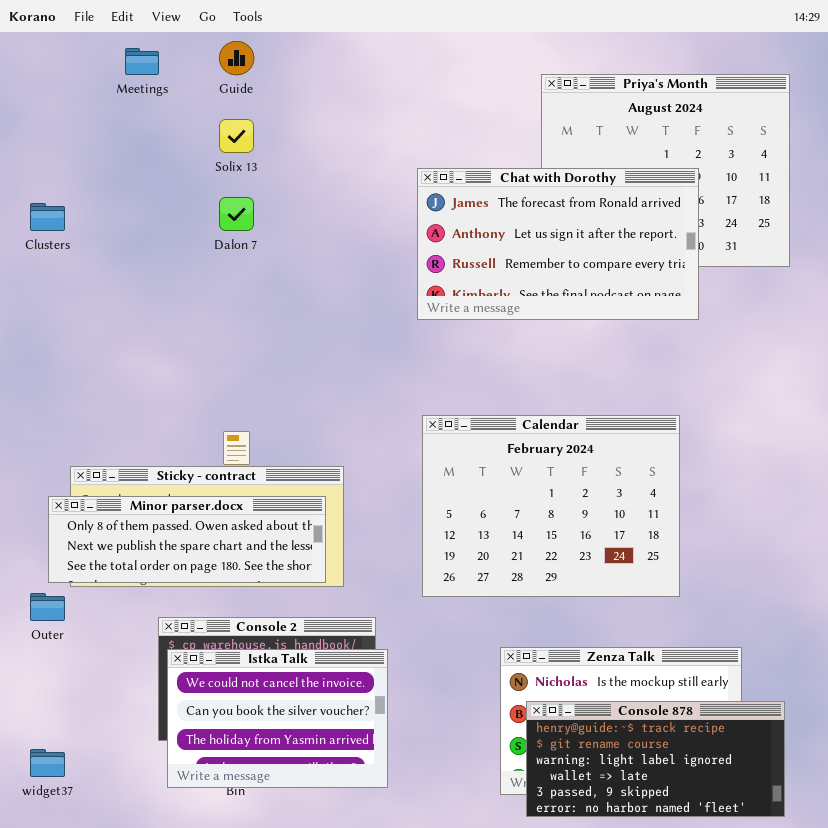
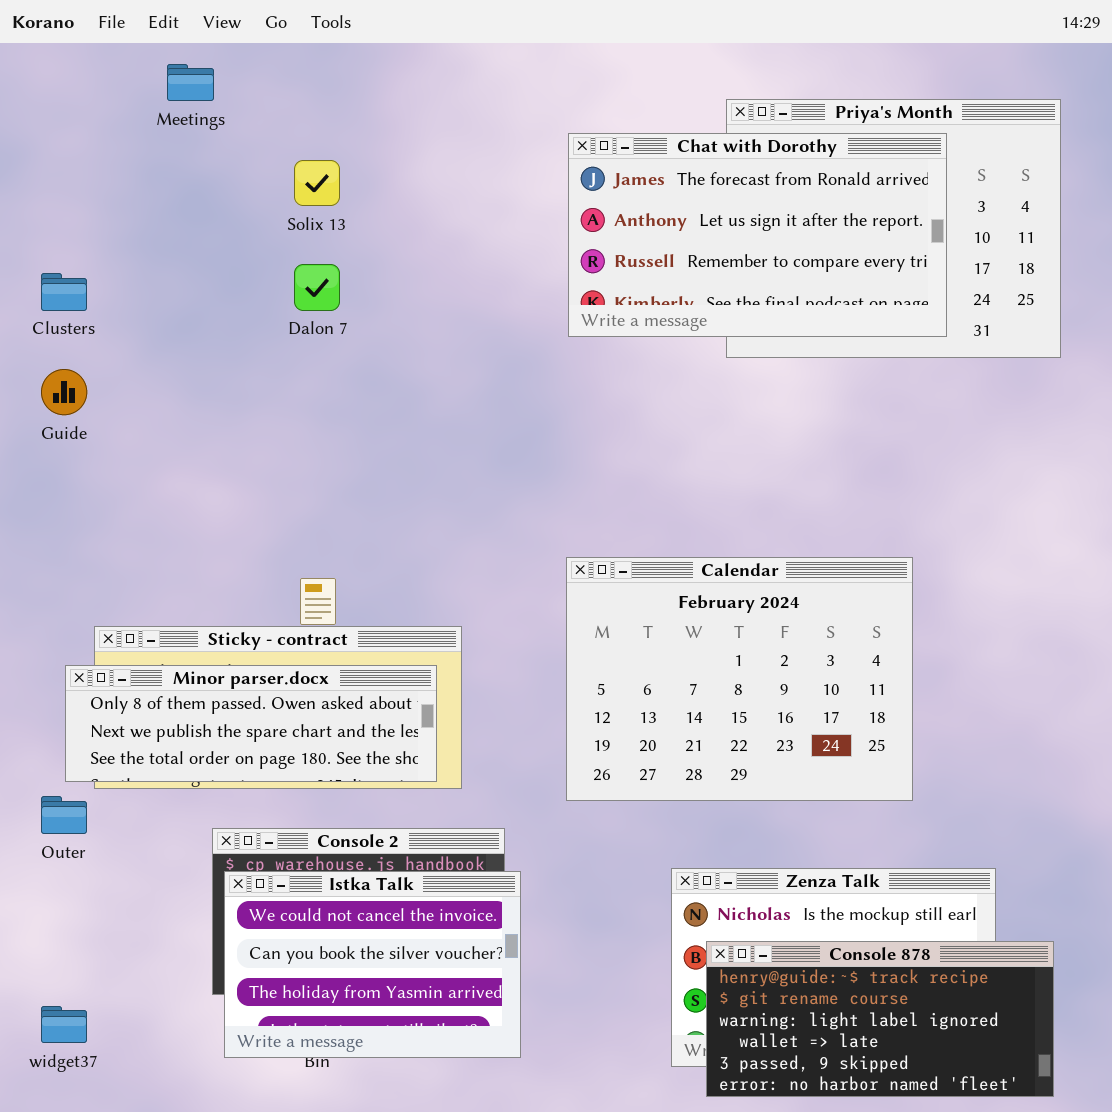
Guide: [219,41,254,75] -> [41,369,87,415], moved
Chat with Dorothy: [417,168,699,320] -> [568,133,947,337], moved

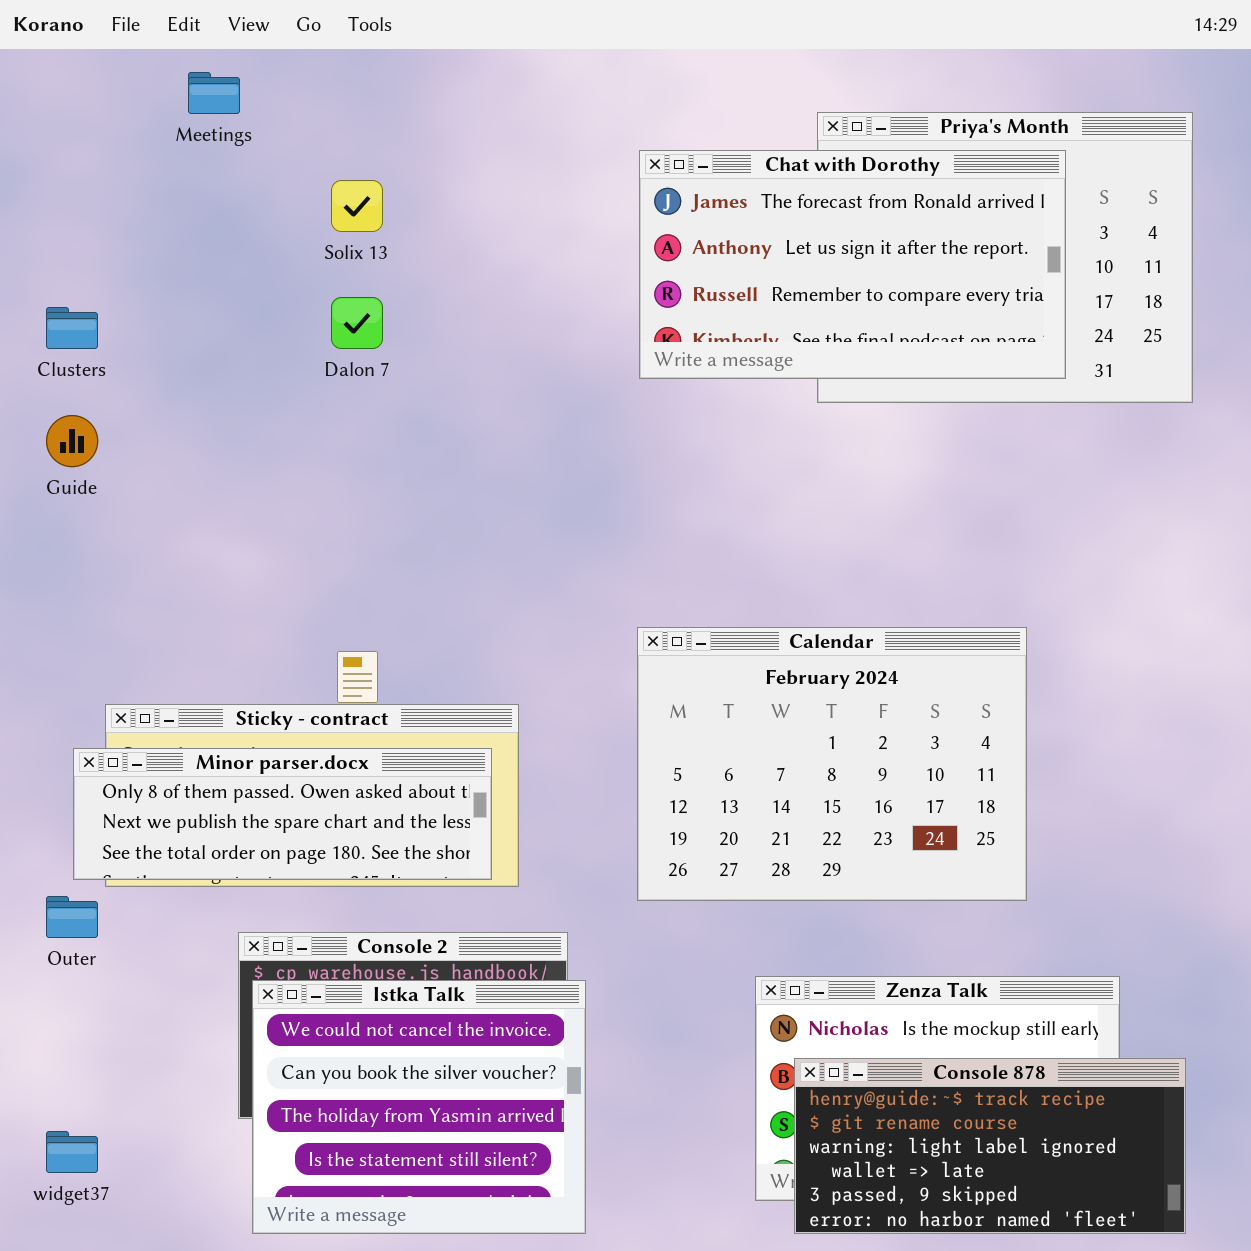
Istka Talk: [224,871,521,1058] -> [252,980,586,1234], resized

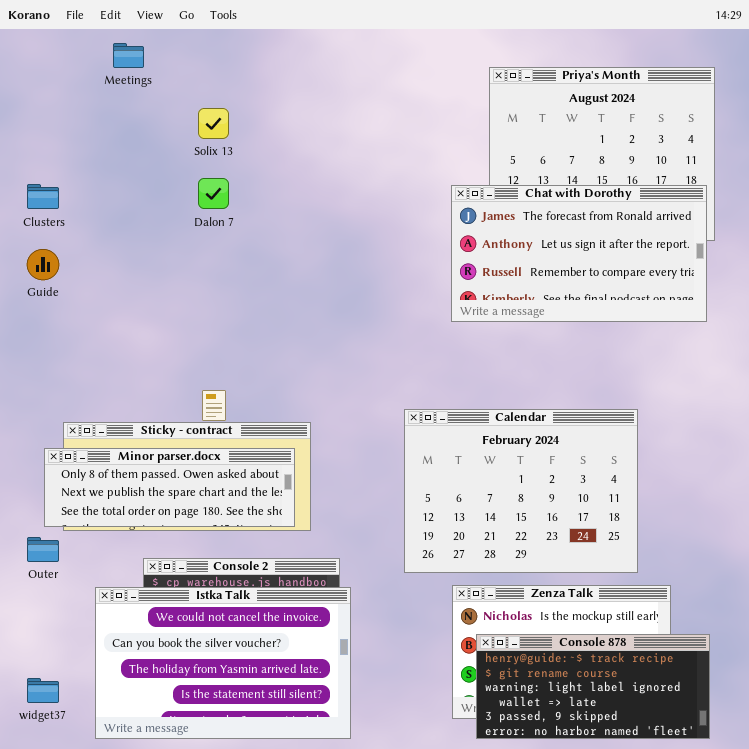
Chat with Dorothy: [639,150,1066,379] -> [451,185,707,322], moved
Calendar: [637,627,1027,901] -> [404,409,638,573], moved
Istka Talk: [252,980,586,1234] -> [95,587,351,739], resized

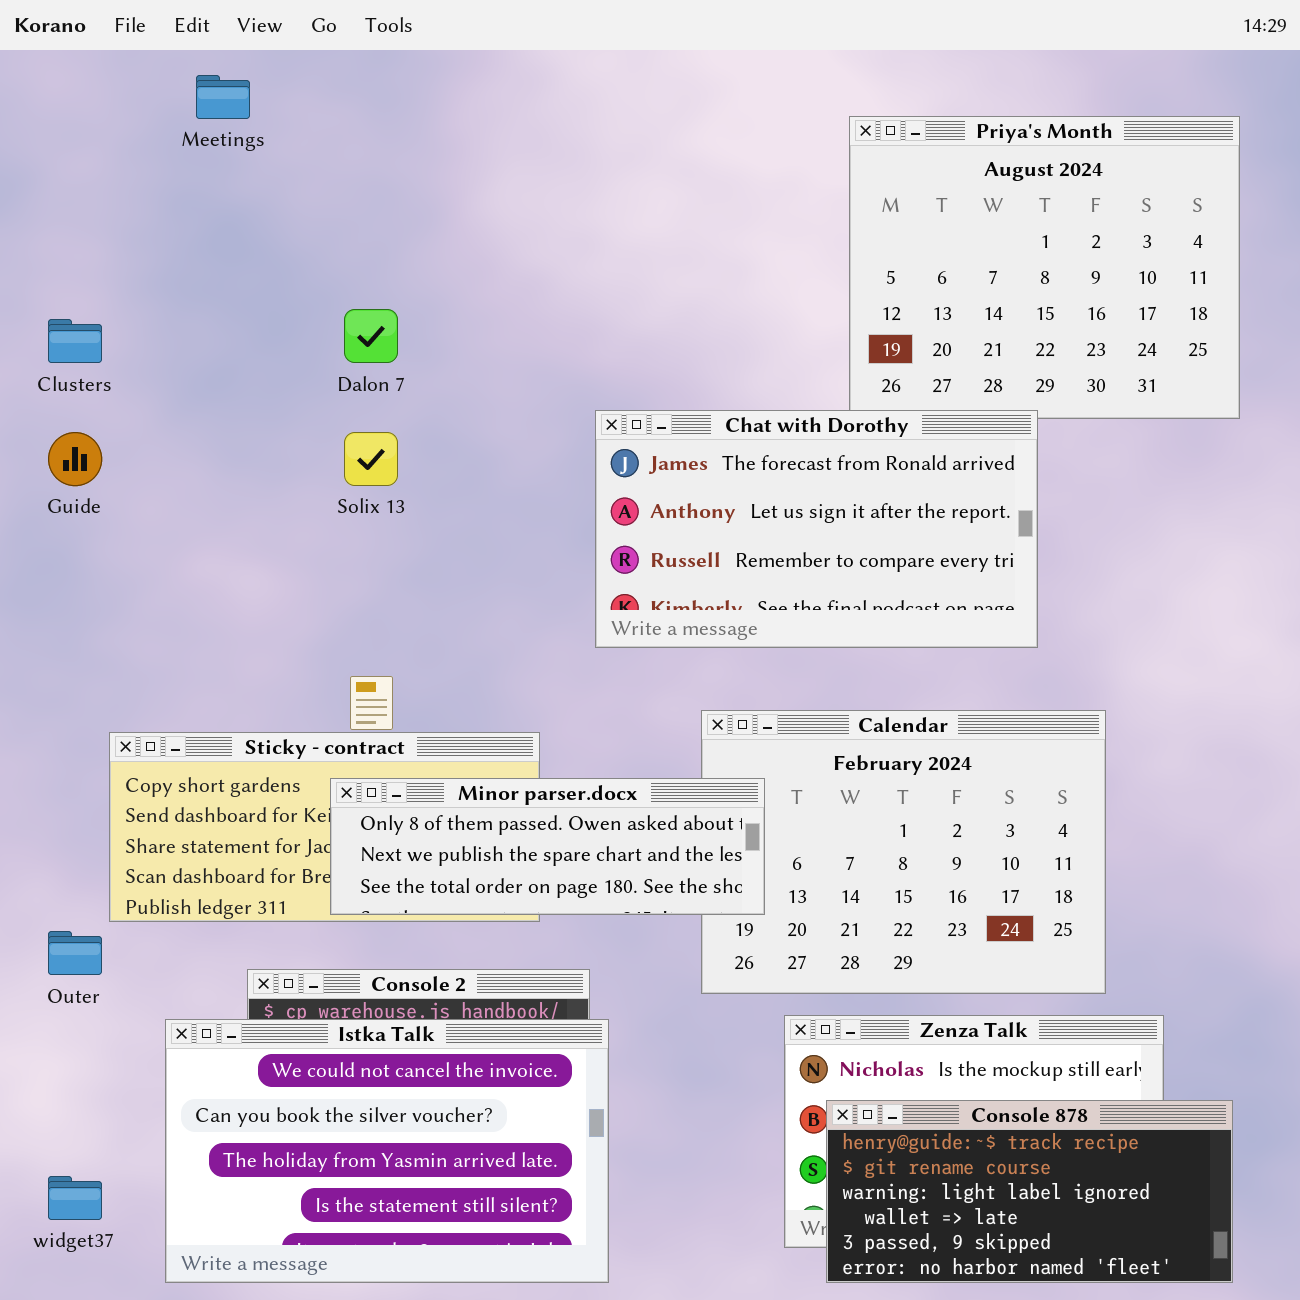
Solix 13: [198,108,229,139] -> [344,432,398,486], moved
Chat with Dorothy: [451,185,707,322] -> [595,410,1038,648], moved
Minor parser.docx: [44,448,295,527] -> [330,778,765,915], moved

